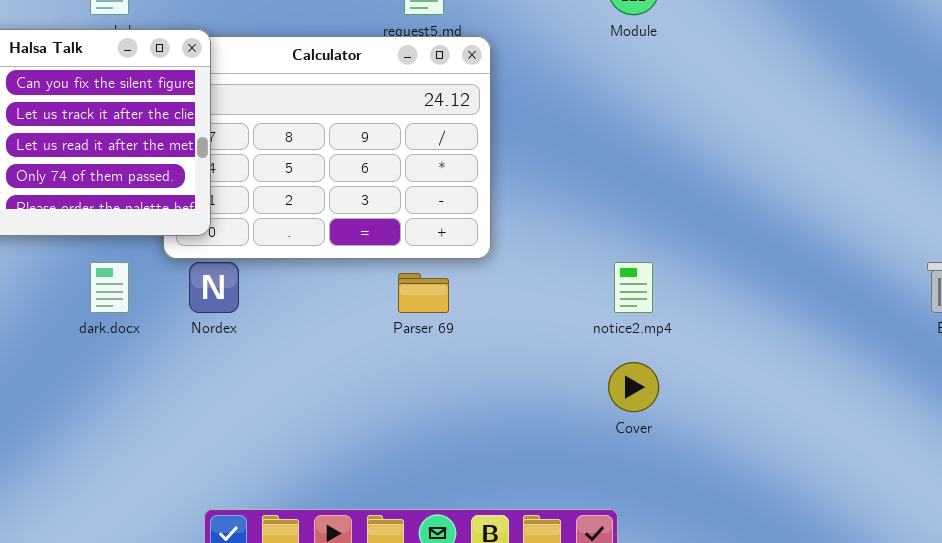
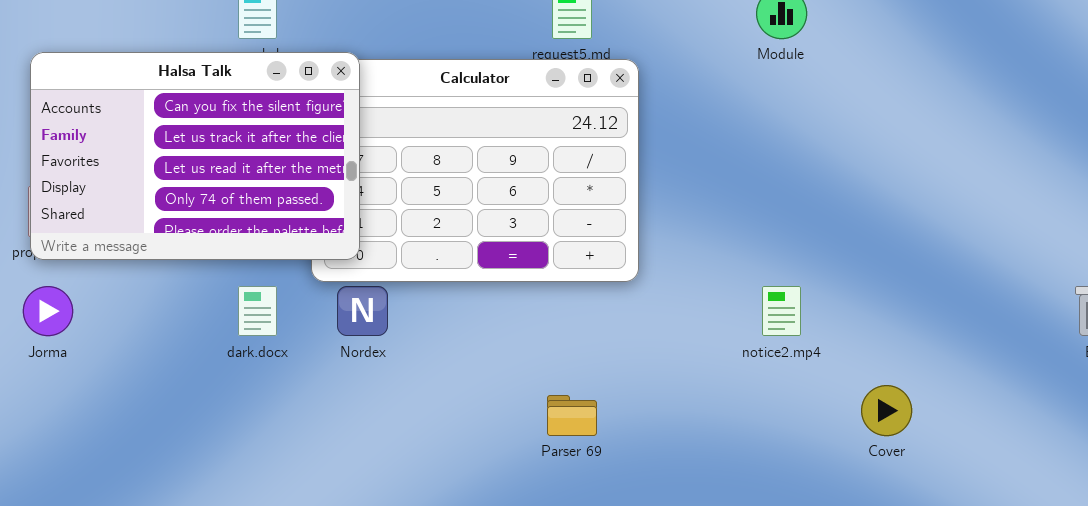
Parser 69: [398,273,449,313] -> [547,395,597,436], moved
Cover: [608,362,659,412] -> [861,385,912,436], moved

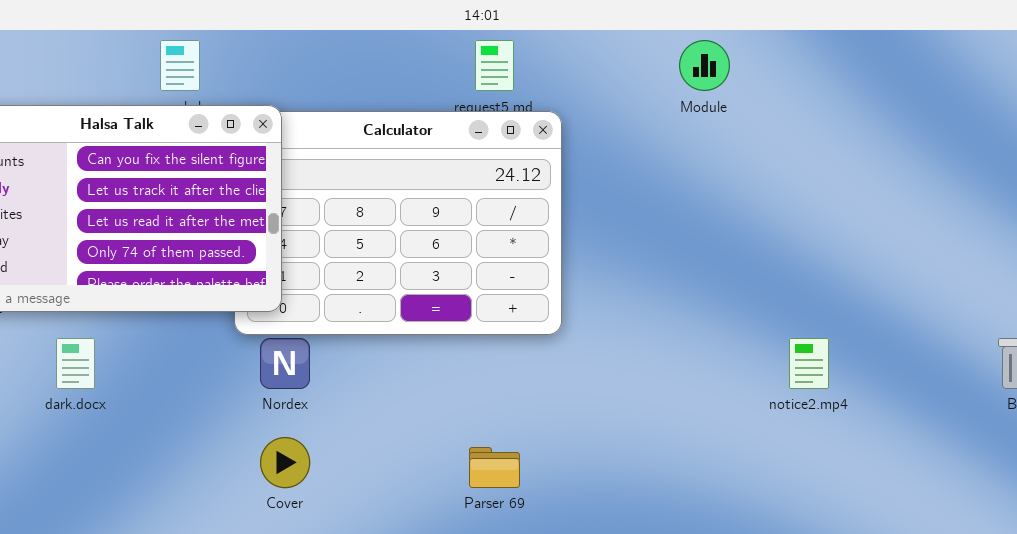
dark.docx: [238,286,277,336] -> [56,338,95,389], moved
notice2.mp4: [762,286,801,336] -> [789,338,829,389], moved
Cover: [861,385,912,436] -> [260,437,310,488], moved

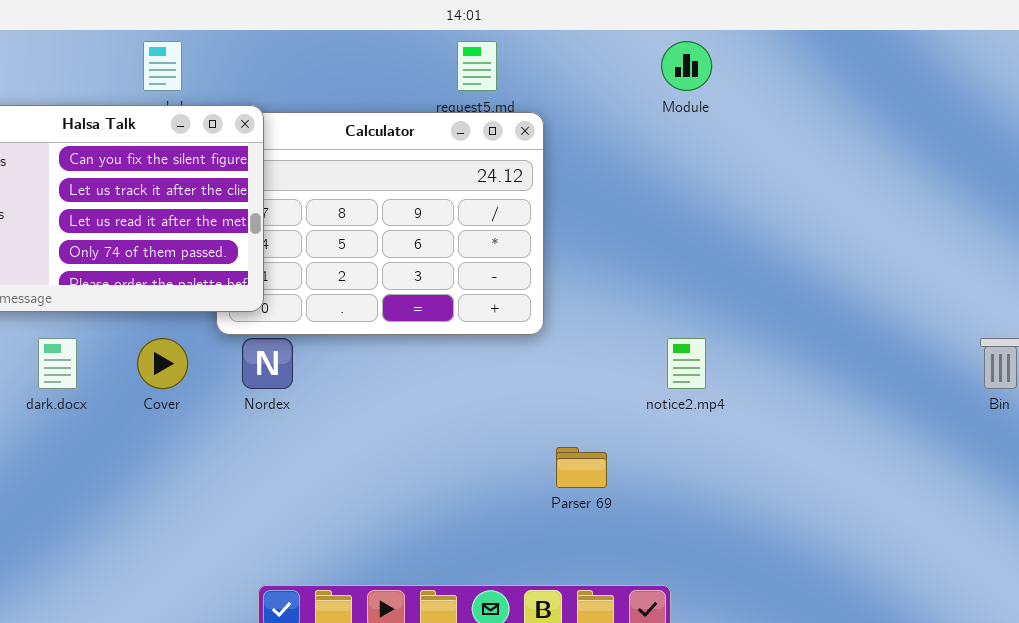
notice2.mp4: [789,338,829,389] -> [667,338,706,389], moved
Cover: [260,437,310,488] -> [137,338,188,389], moved
Parser 69: [469,447,520,488] -> [556,447,607,488], moved

